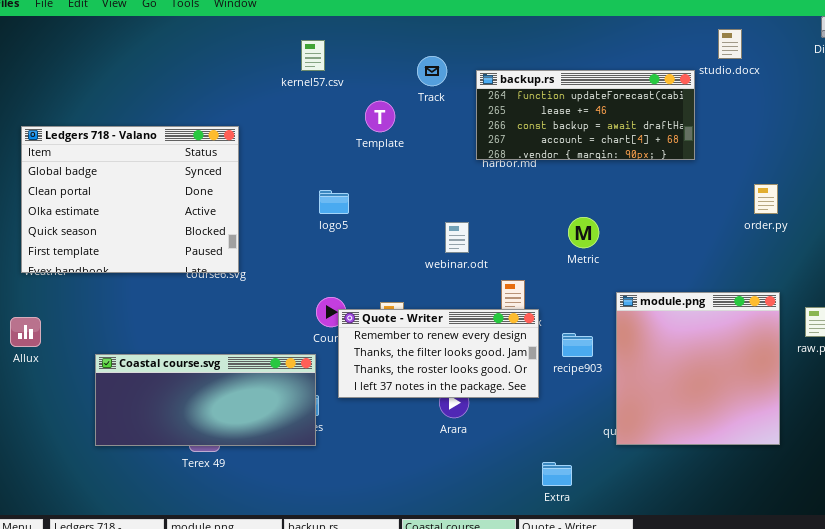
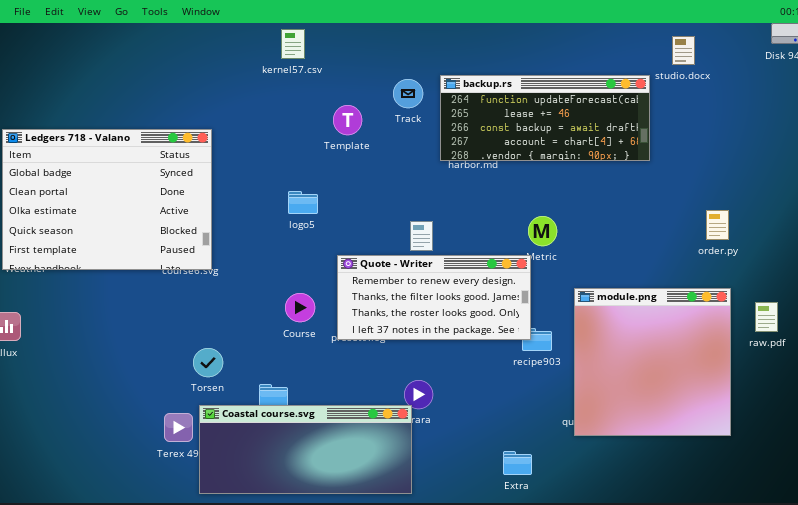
kernel57.csv: [301,40,325,71] -> [281,29,305,59], moved
Track: [417,56,447,86] -> [393,79,423,108], moved
order.py: [754,184,778,214] -> [706,210,729,240], moved
Quote - Writer: [338,309,539,398] -> [337,255,531,340], moved
Coastal course.svg: [95,354,316,446] -> [199,405,412,494], moved

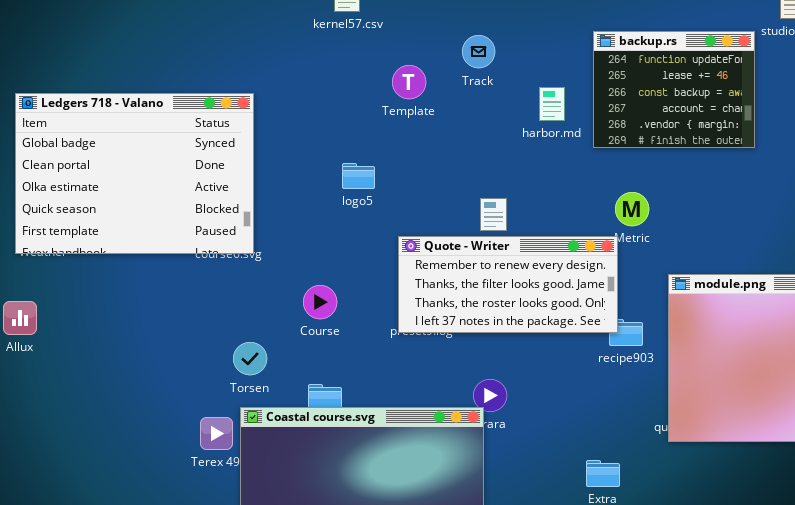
backup.rs: [440,75,650,161] -> [593,31,755,148], resized
Course: [285,293,315,322] -> [303,285,337,319], moved

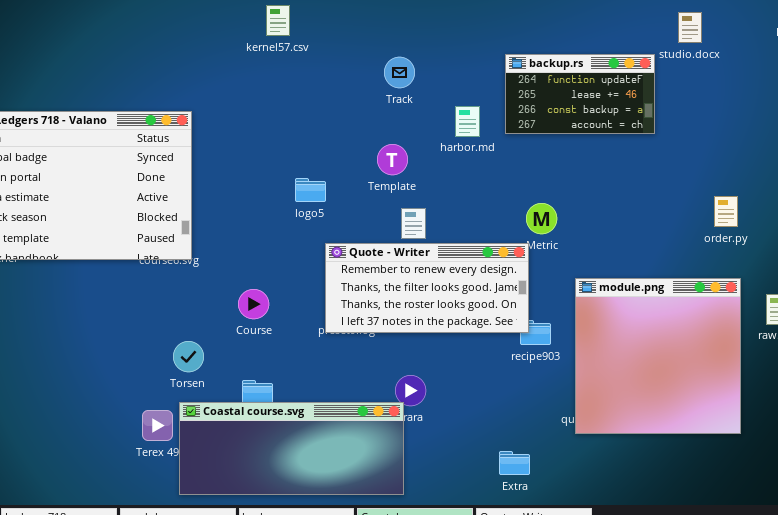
backup.rs: [593,31,755,148] -> [505,54,655,134], resized
Template: [392,65,426,99] -> [377,144,408,175], moved
logo5: [342,163,375,189] -> [295,178,326,202], moved

